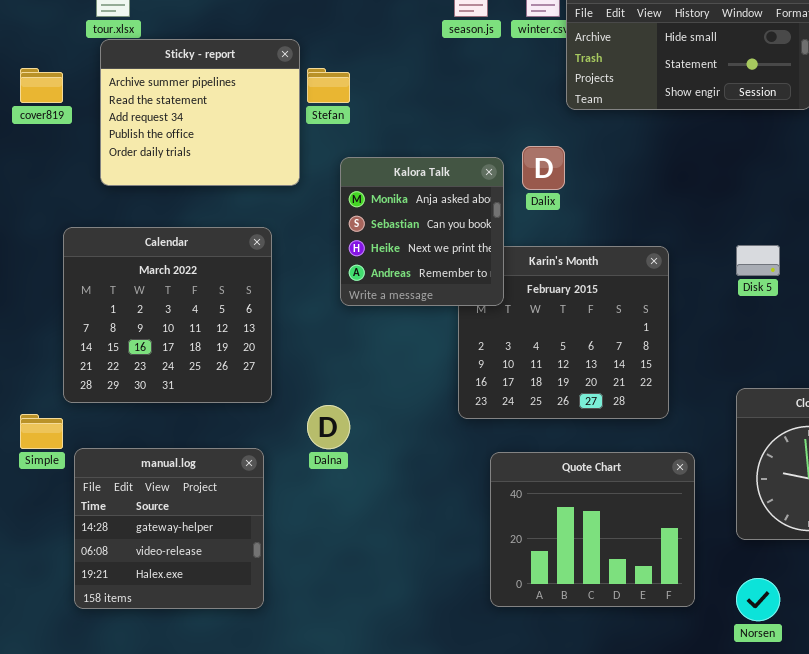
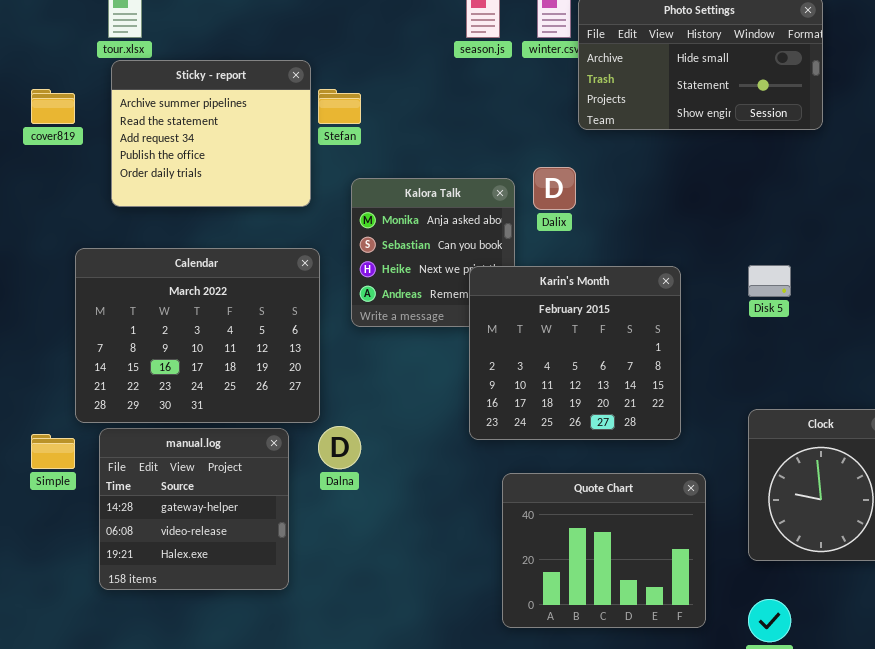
Calendar: [63,227,272,403] -> [75,248,320,423], resized
Karin's Month: [458,246,669,419] -> [469,266,681,440], raised
manual.log: [74,448,264,609] -> [99,428,289,590], moved

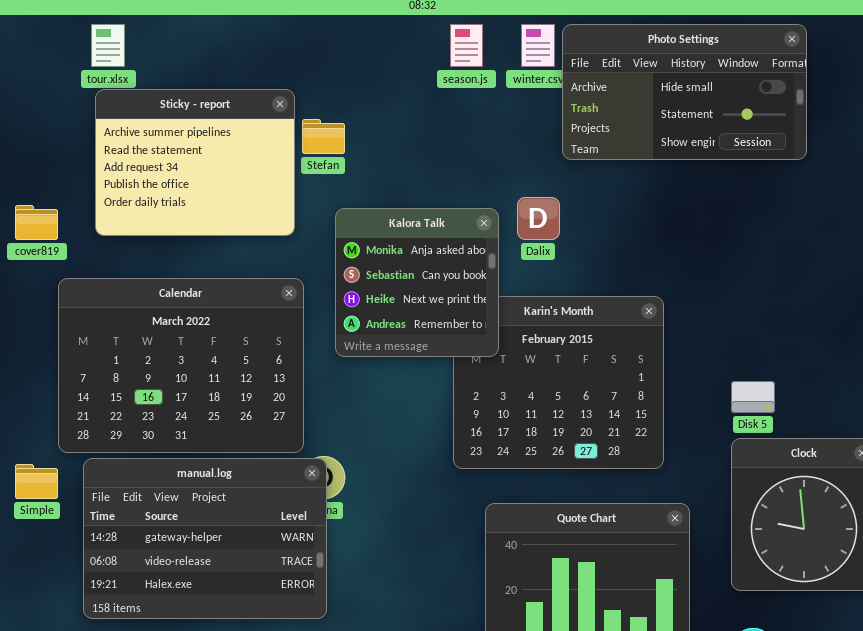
cover819: [31,89,75,124] -> [15,205,58,240], moved
Kalora Talk: [351,178,515,327] -> [335,208,499,357], raised
Disk 5: [748,265,791,297] -> [731,381,775,413], moved
manual.log: [99,428,289,590] -> [83,458,327,619], resized

